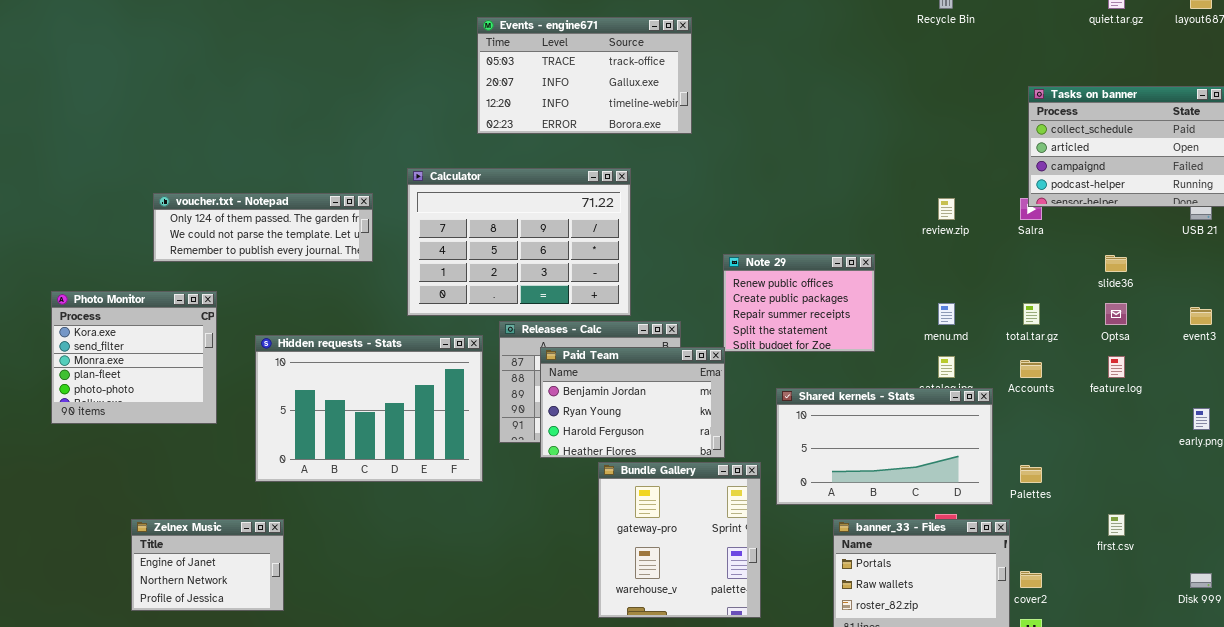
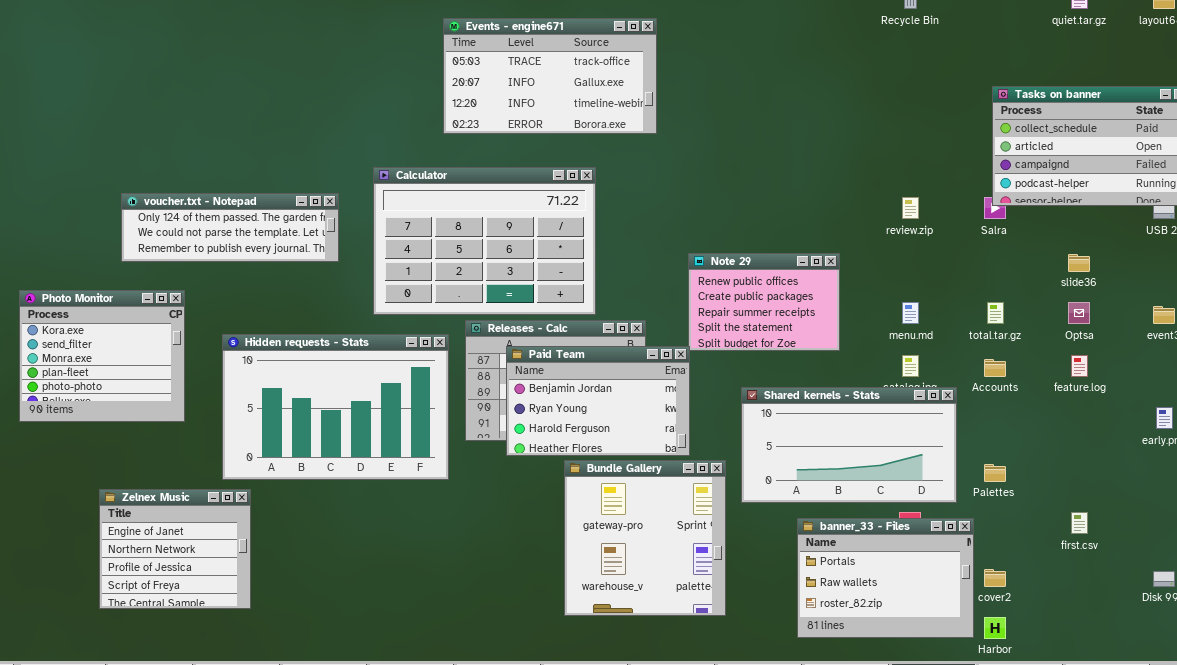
Zelnex Music: [131,519,284,611] -> [99,489,251,609], resized

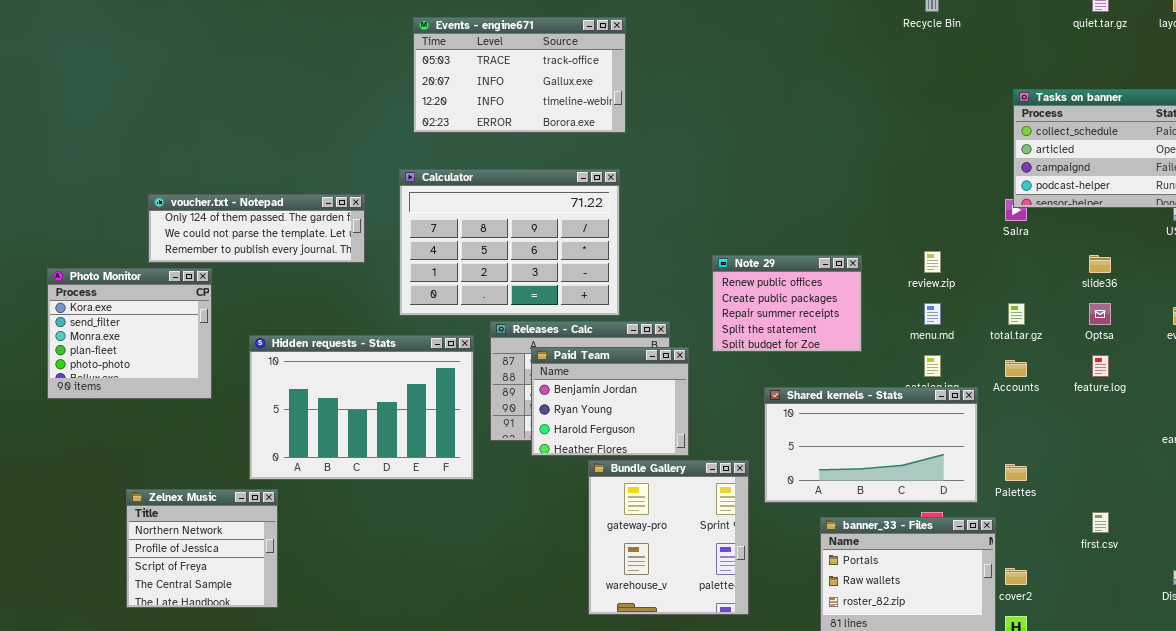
Events - engine671: [443,18,657,134] -> [413,17,626,133], moved
review.zip: [902,197,919,219] -> [924,251,941,273], moved
Photo Monitor: [19,290,185,422] -> [47,268,212,399], moved
Paid Team: [506,346,690,456] -> [531,347,689,456], resized
Zelnex Music: [99,489,251,609] -> [126,489,278,608], scrolled down 1 row

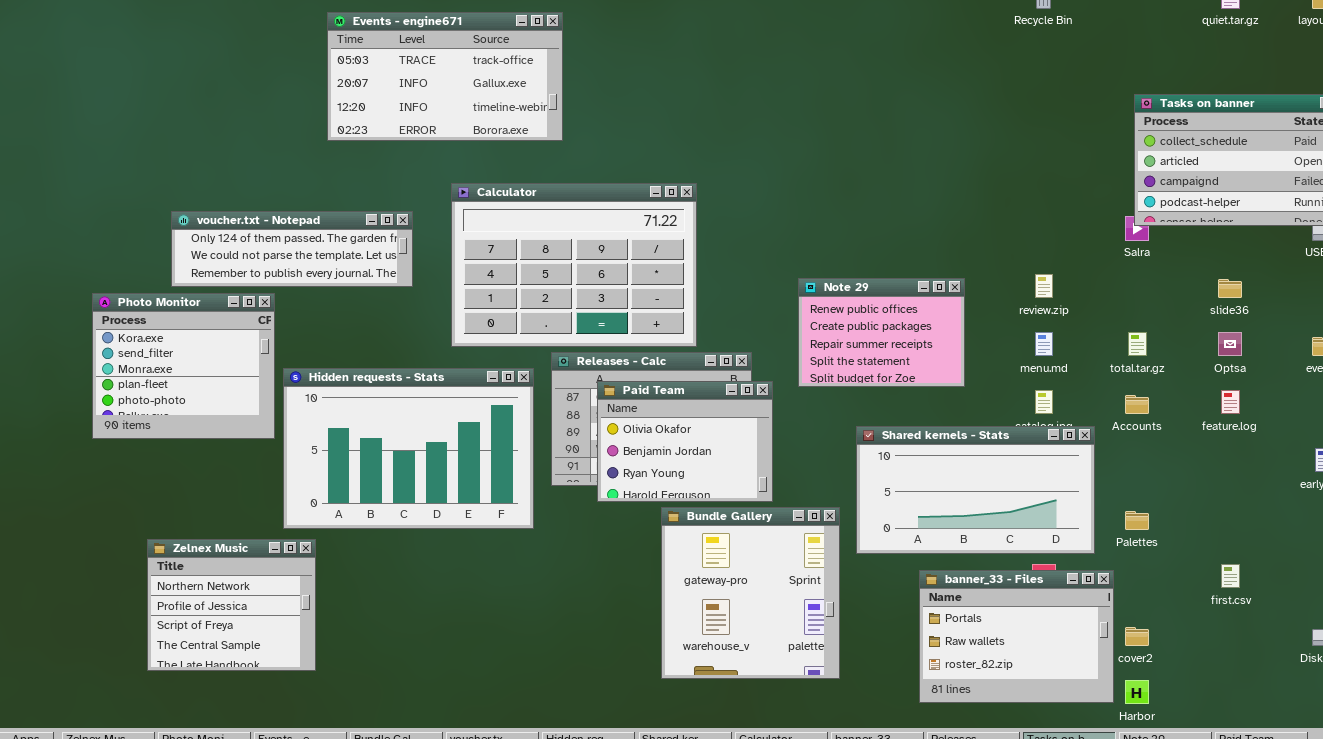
Events - engine671: [413,17,626,133] -> [327,12,563,141], moved
Photo Monitor: [47,268,212,399] -> [92,293,275,439], moved
Paid Team: [531,347,689,456] -> [597,381,773,502], scrolled up 1 row

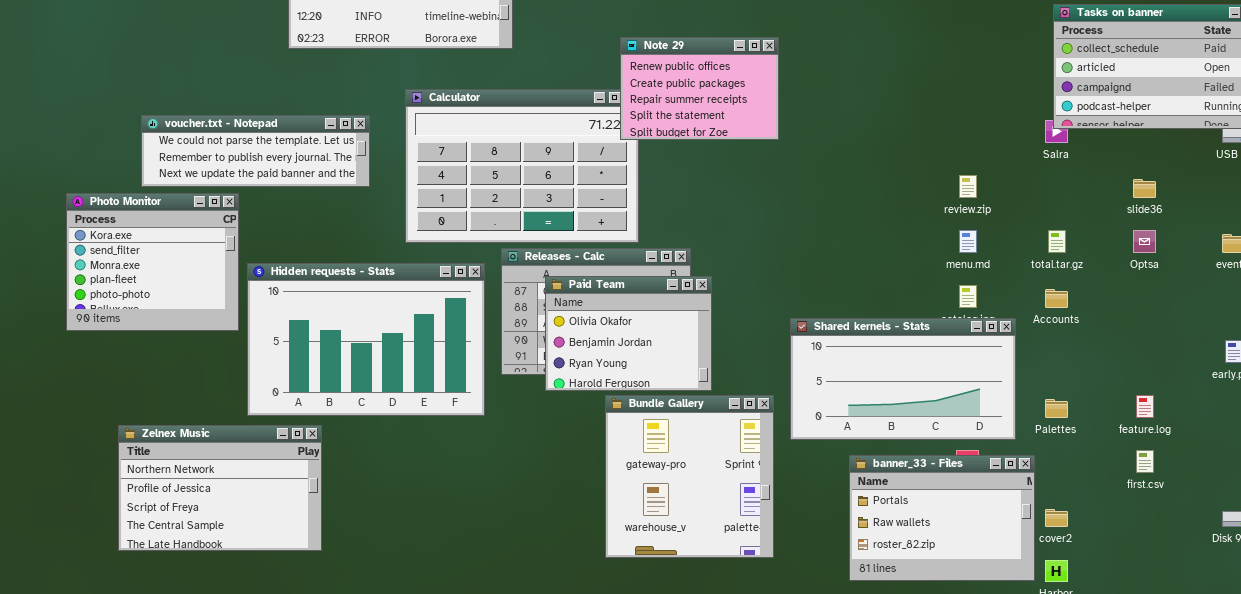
voucher.txt - Notepad: [171,211,413,287] -> [141,115,370,187], scrolled down 1 row
Note 29: [798,278,965,387] -> [620,37,779,140], moved
feature.log: [1221,390,1240,414] -> [1136,395,1154,418], moved
Zelnex Music: [147,539,316,671] -> [118,425,322,551], resized

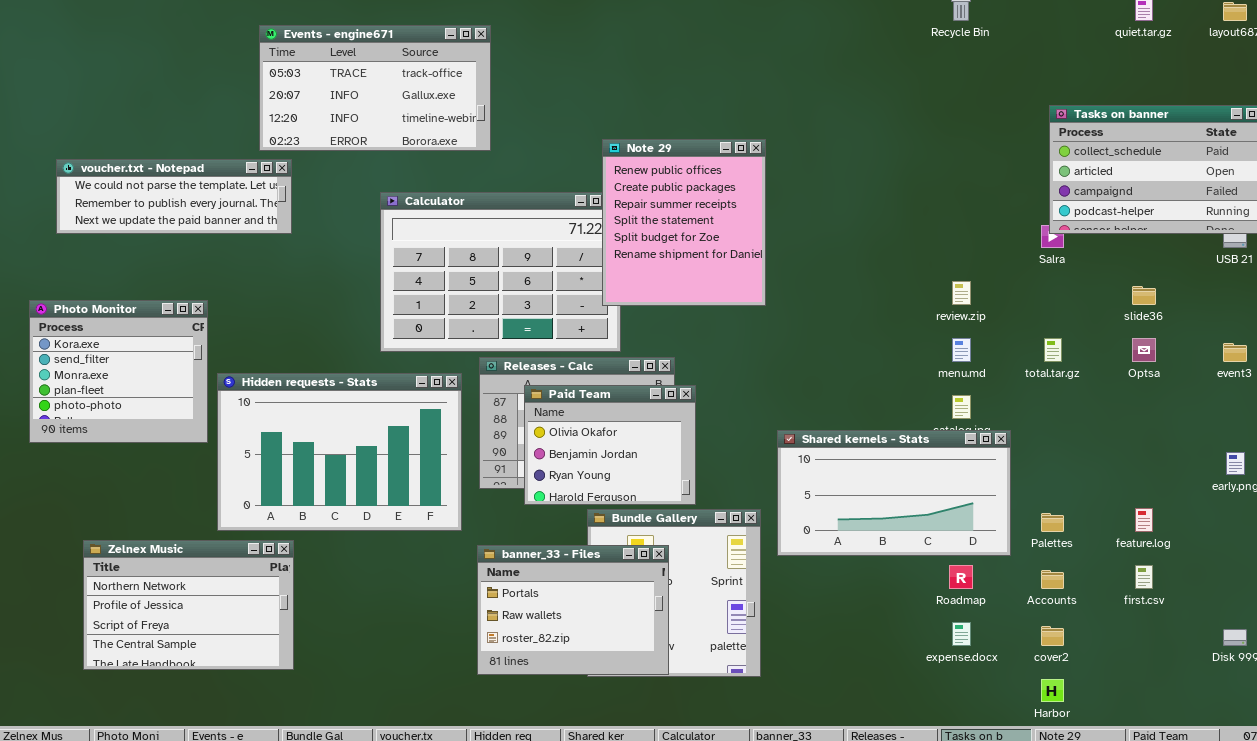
Note 29: [620,37,779,140] -> [602,139,766,306], resized
voucher.txt - Notepad: [141,115,370,187] -> [56,159,292,234], moved
Accounts: [1045,289,1068,308] -> [1041,570,1064,589], moved
banner_33 - Files: [849,455,1035,581] -> [477,545,669,675], moved

